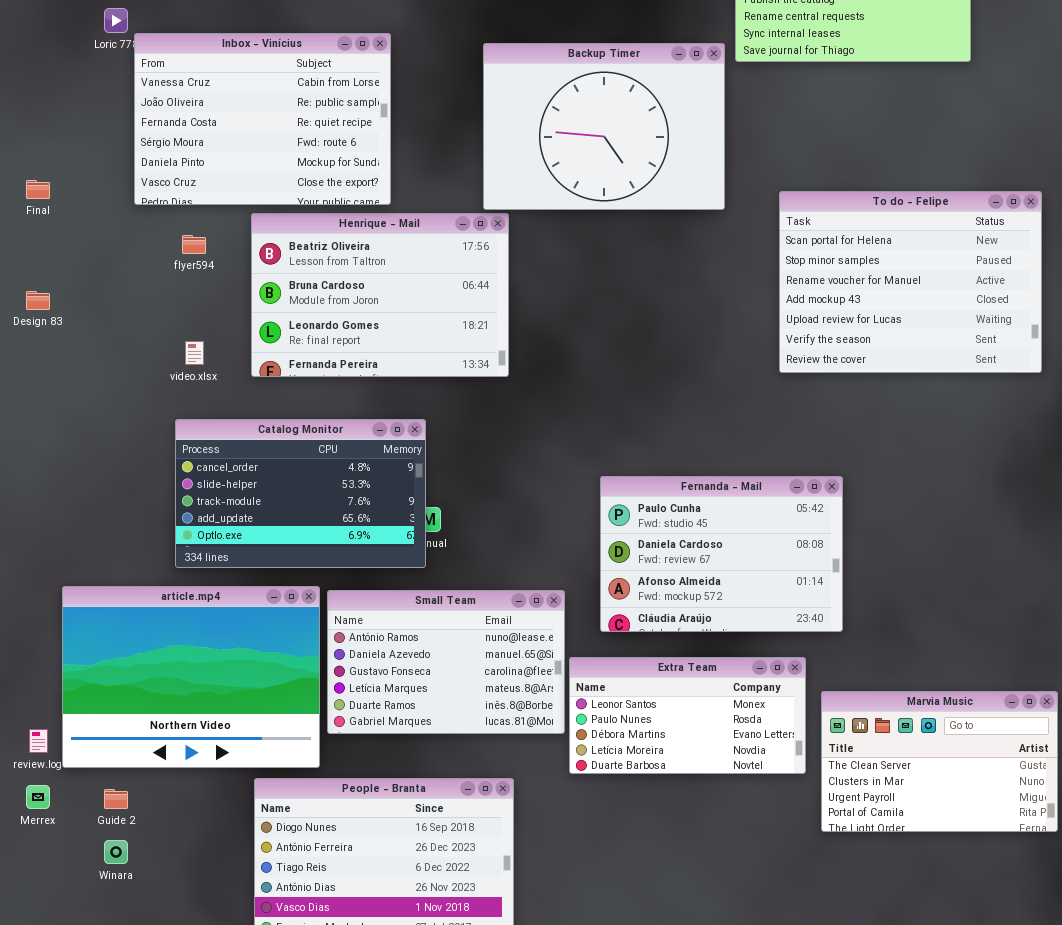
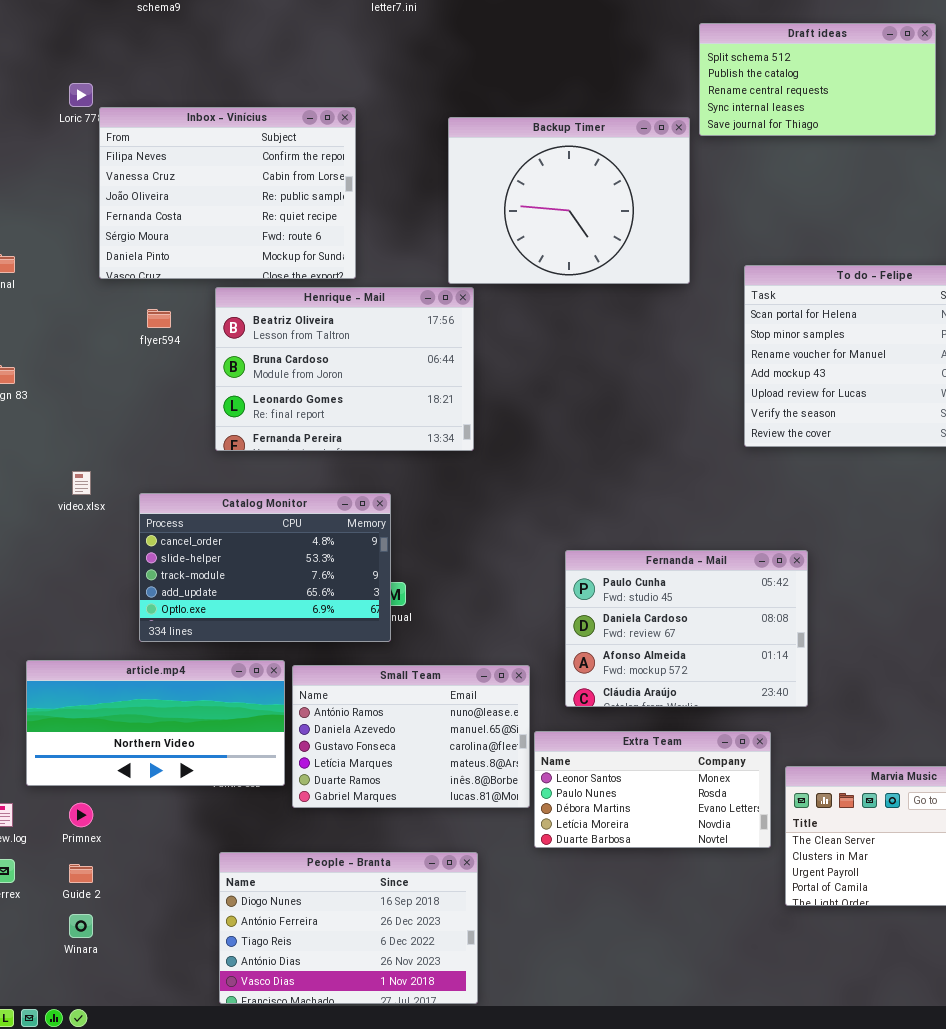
Inbox - Vinícius: [134,33,391,205] -> [99,107,356,279], scrolled up 1 row
video.xlsx: [185,341,204,365] -> [72,471,91,495], moved
article.mp4: [62,586,320,768] -> [26,660,285,786], resized

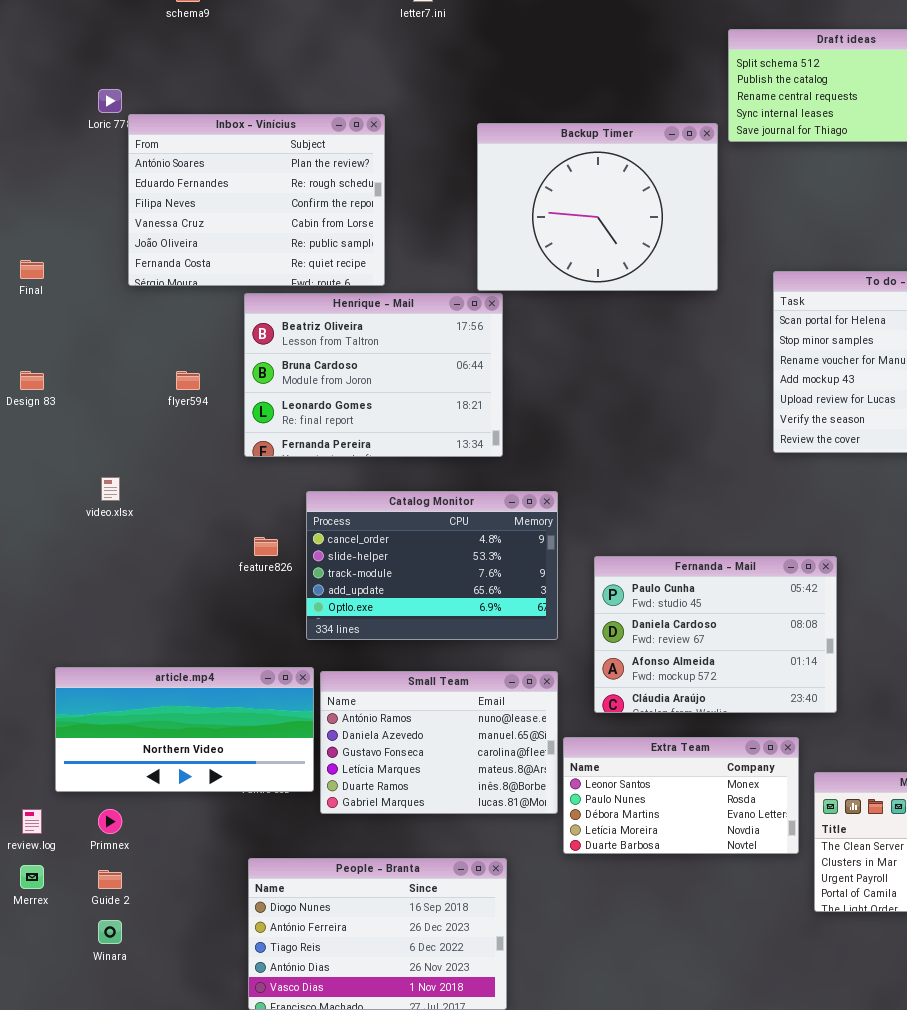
Inbox - Vinícius: [99,107,356,279] -> [128,114,385,286], scrolled up 2 rows
flyer594: [147,309,171,328] -> [176,371,200,390], moved
Catalog Monitor: [139,493,391,642] -> [306,491,558,640], moved

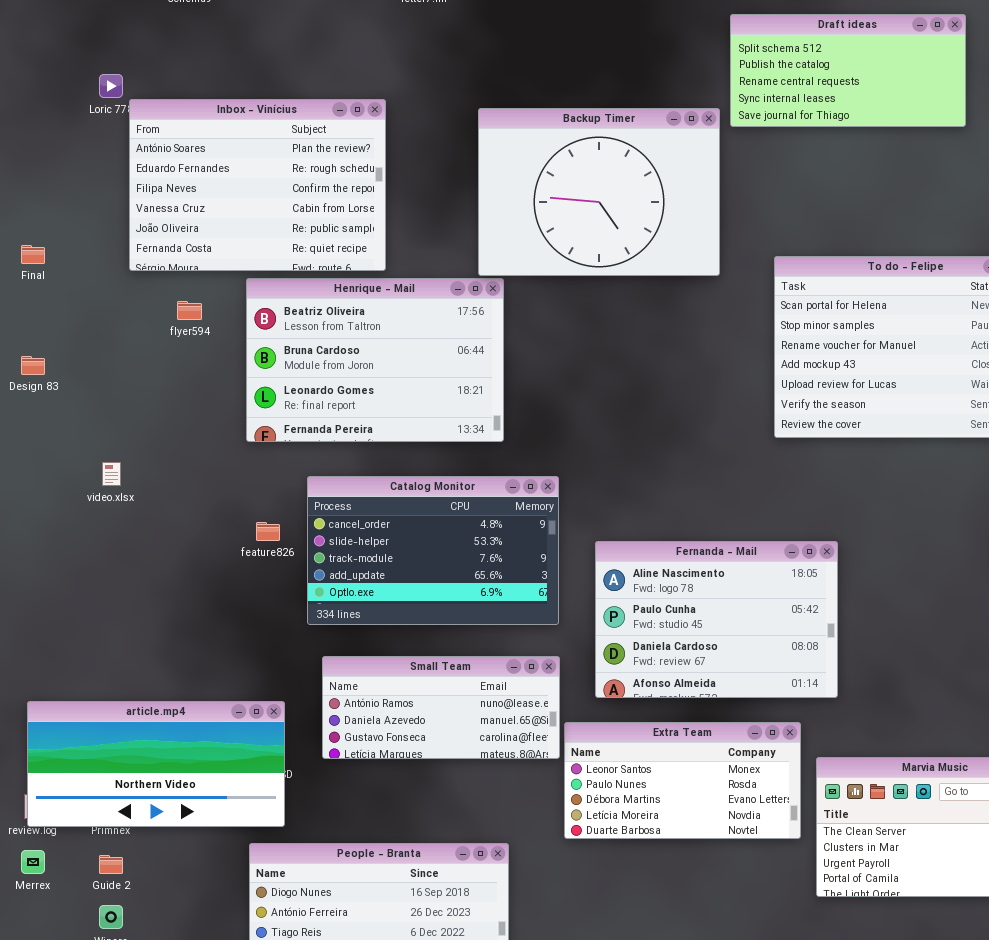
flyer594: [176,371,200,390] -> [177,301,202,320], moved
Fernanda - Mail: [594,556,837,713] -> [595,541,838,698], scrolled up 1 row
article.mp4: [55,667,314,792] -> [27,701,285,827], moved
Small Team: [320,671,558,814] -> [322,656,560,759], resized

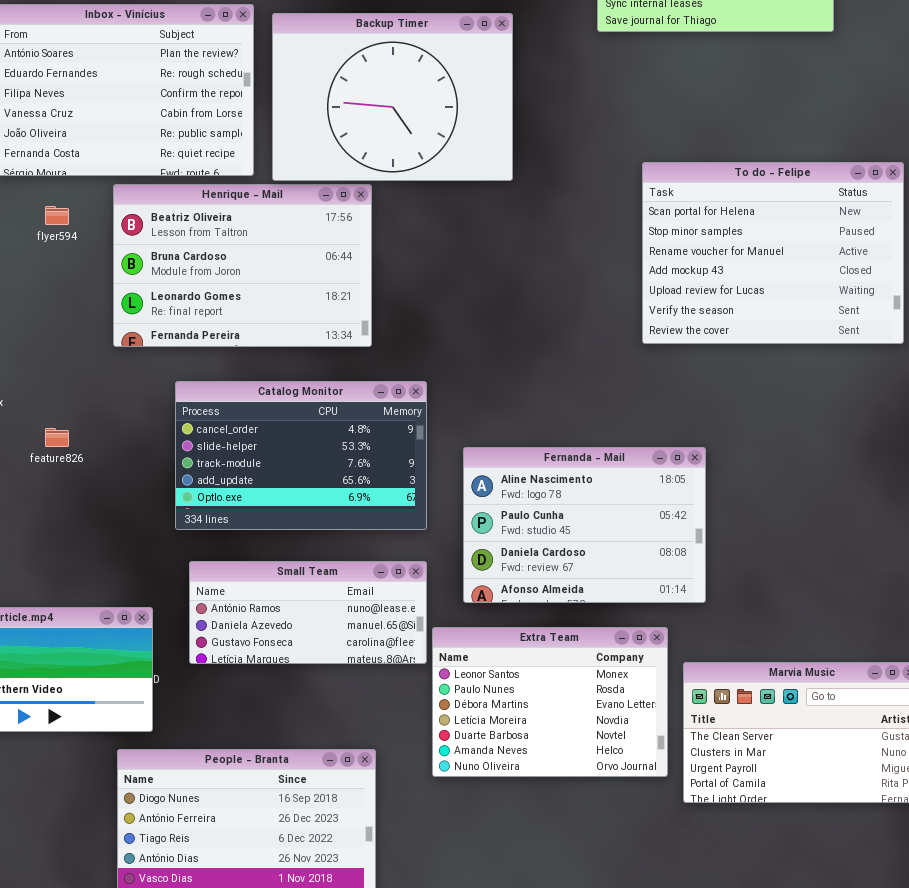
Backup Timer: [478,108,720,276] -> [272,13,513,181], moved
feature826: [256,522,280,541] -> [45,428,69,447], moved
Extra Team: [564,722,801,839] -> [432,627,668,777], resized

